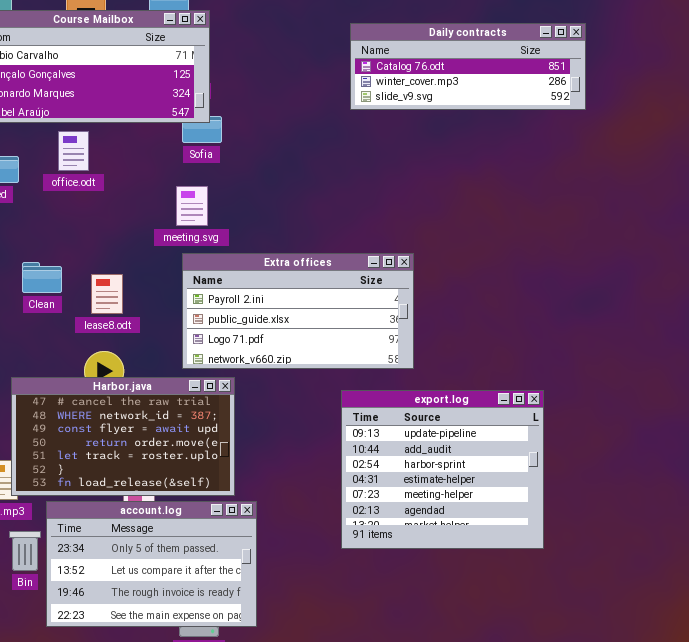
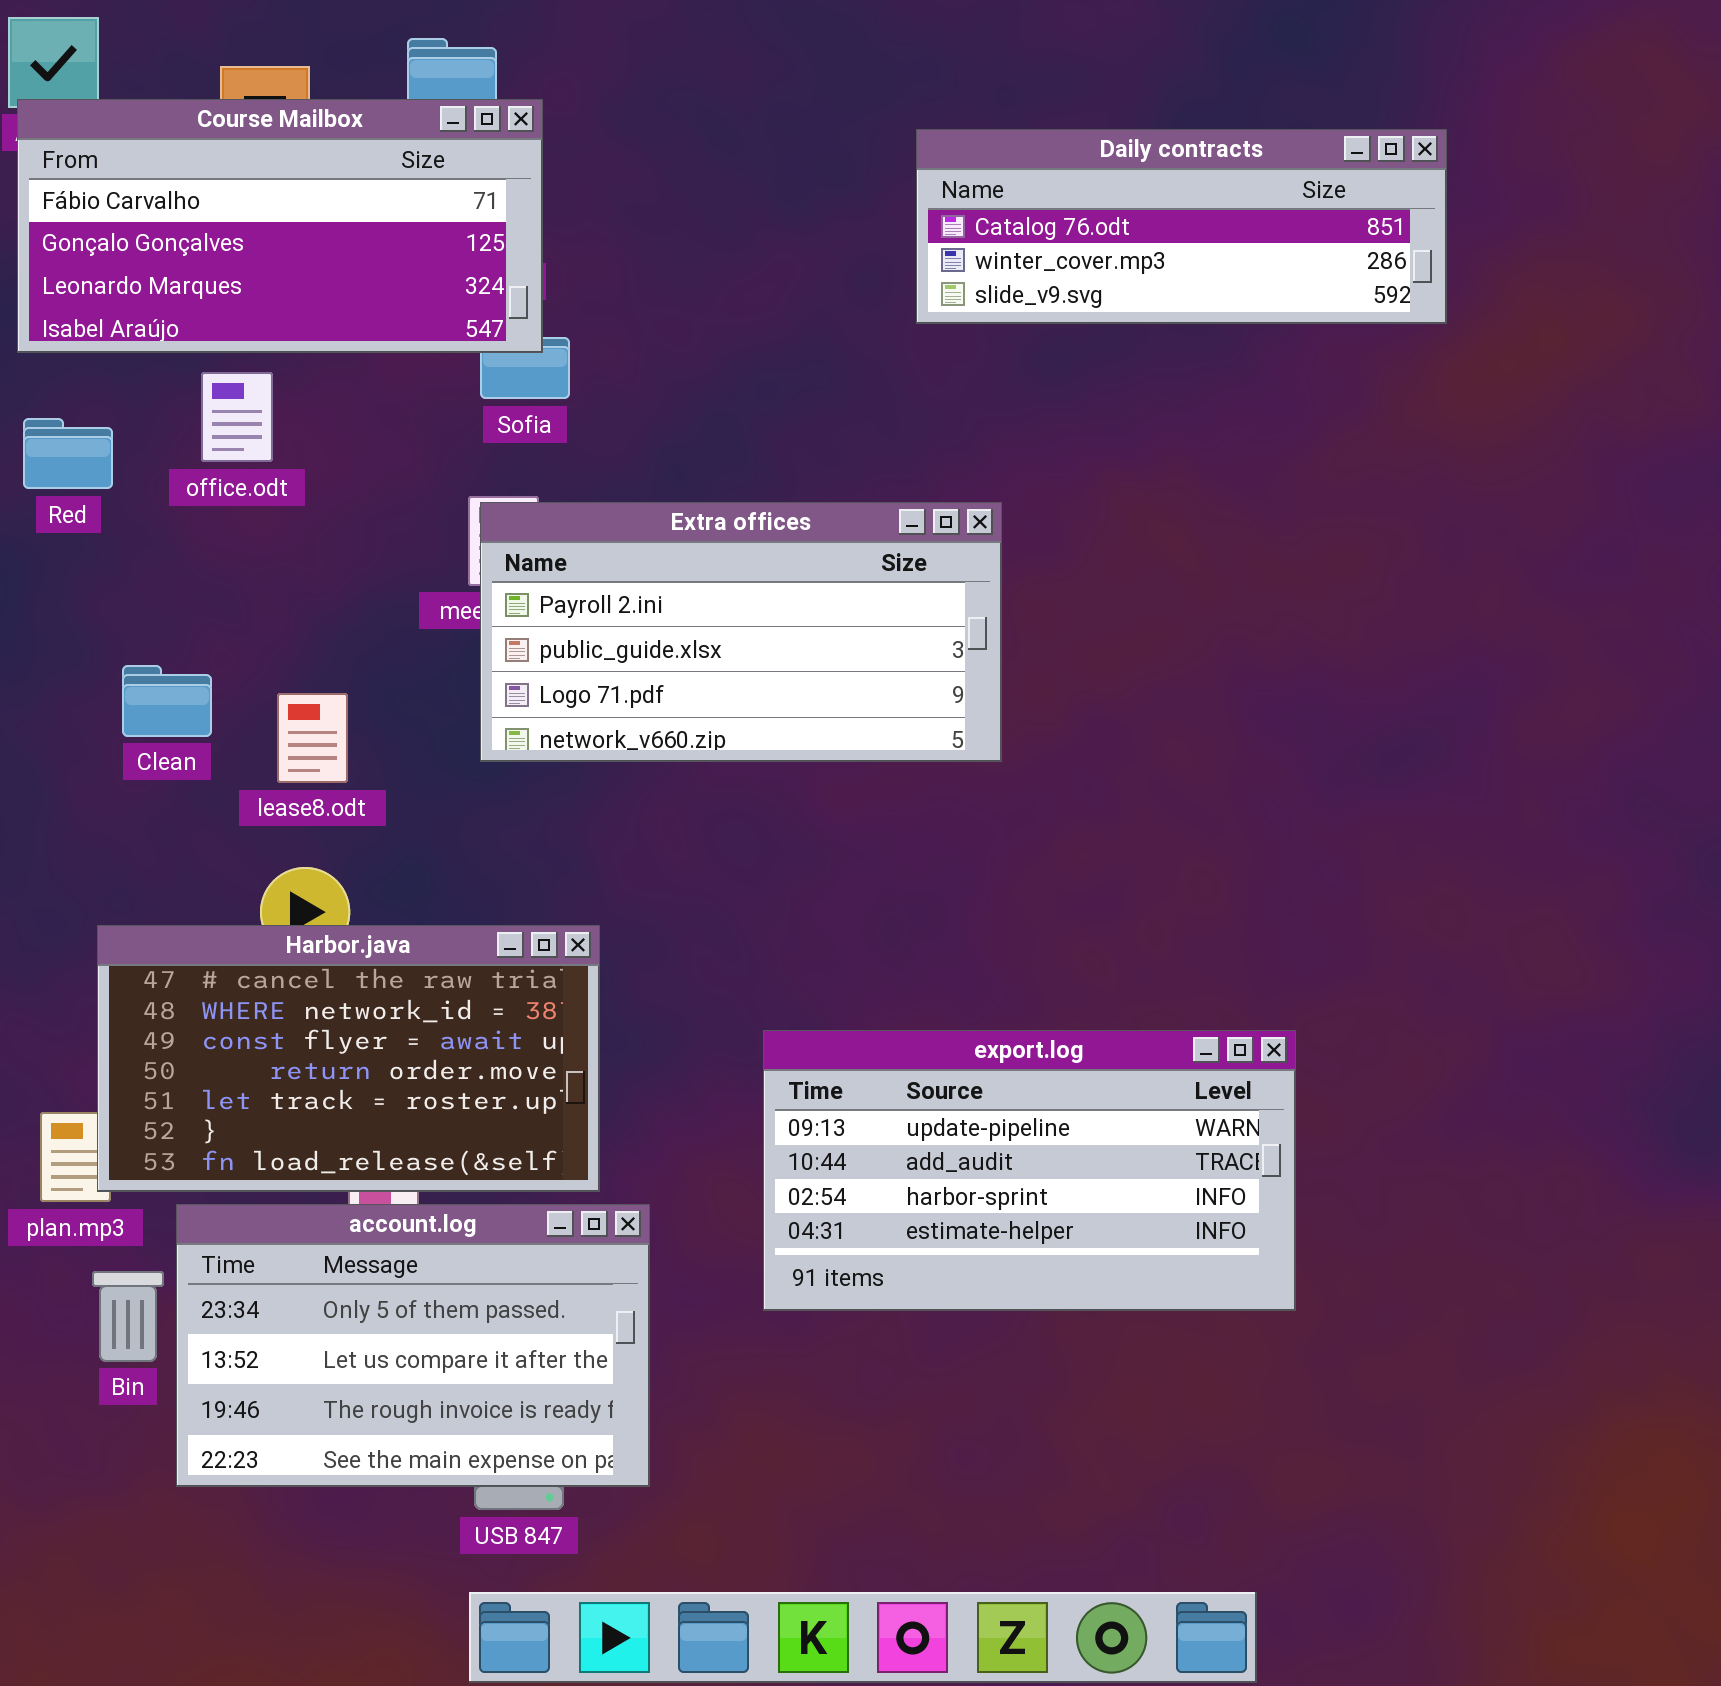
Daily contracts: [350,23,586,110] -> [916,129,1447,324], moved
Extra offices: [182,253,414,369] -> [480,502,1002,762], moved
export.log: [341,390,544,549] -> [763,1030,1296,1311], resized

